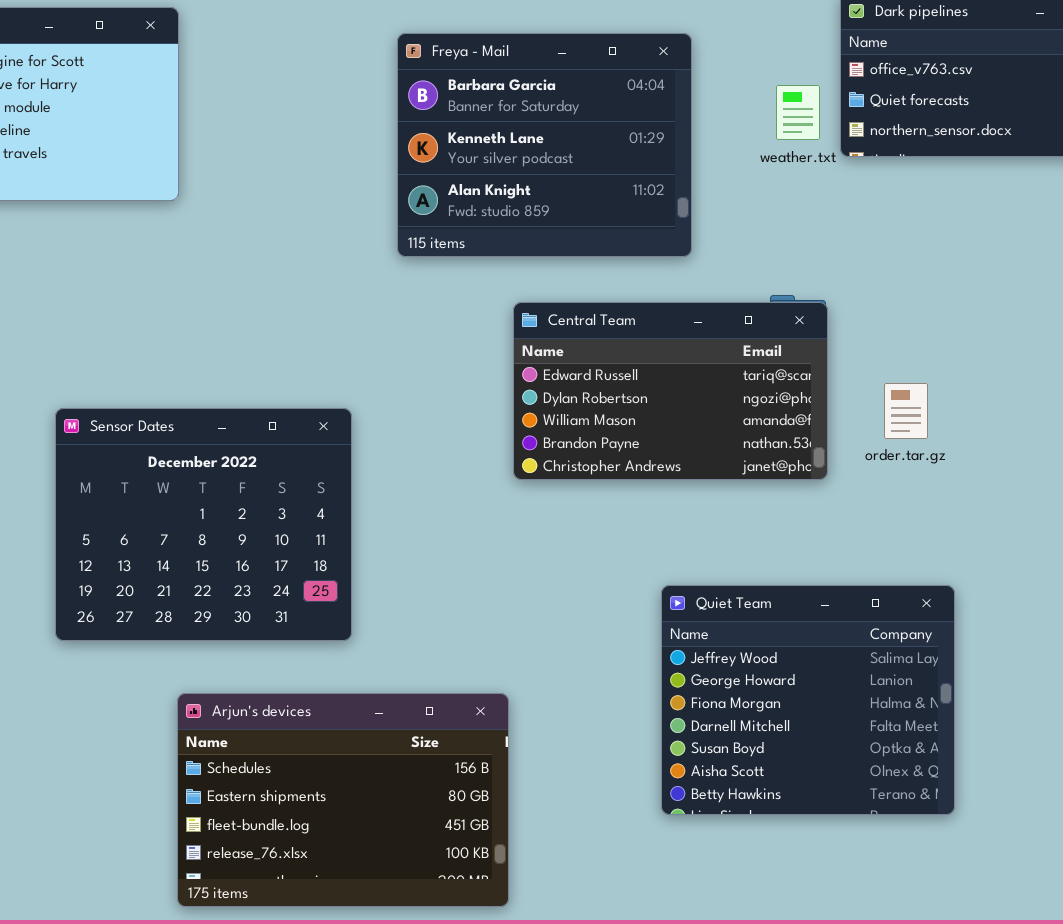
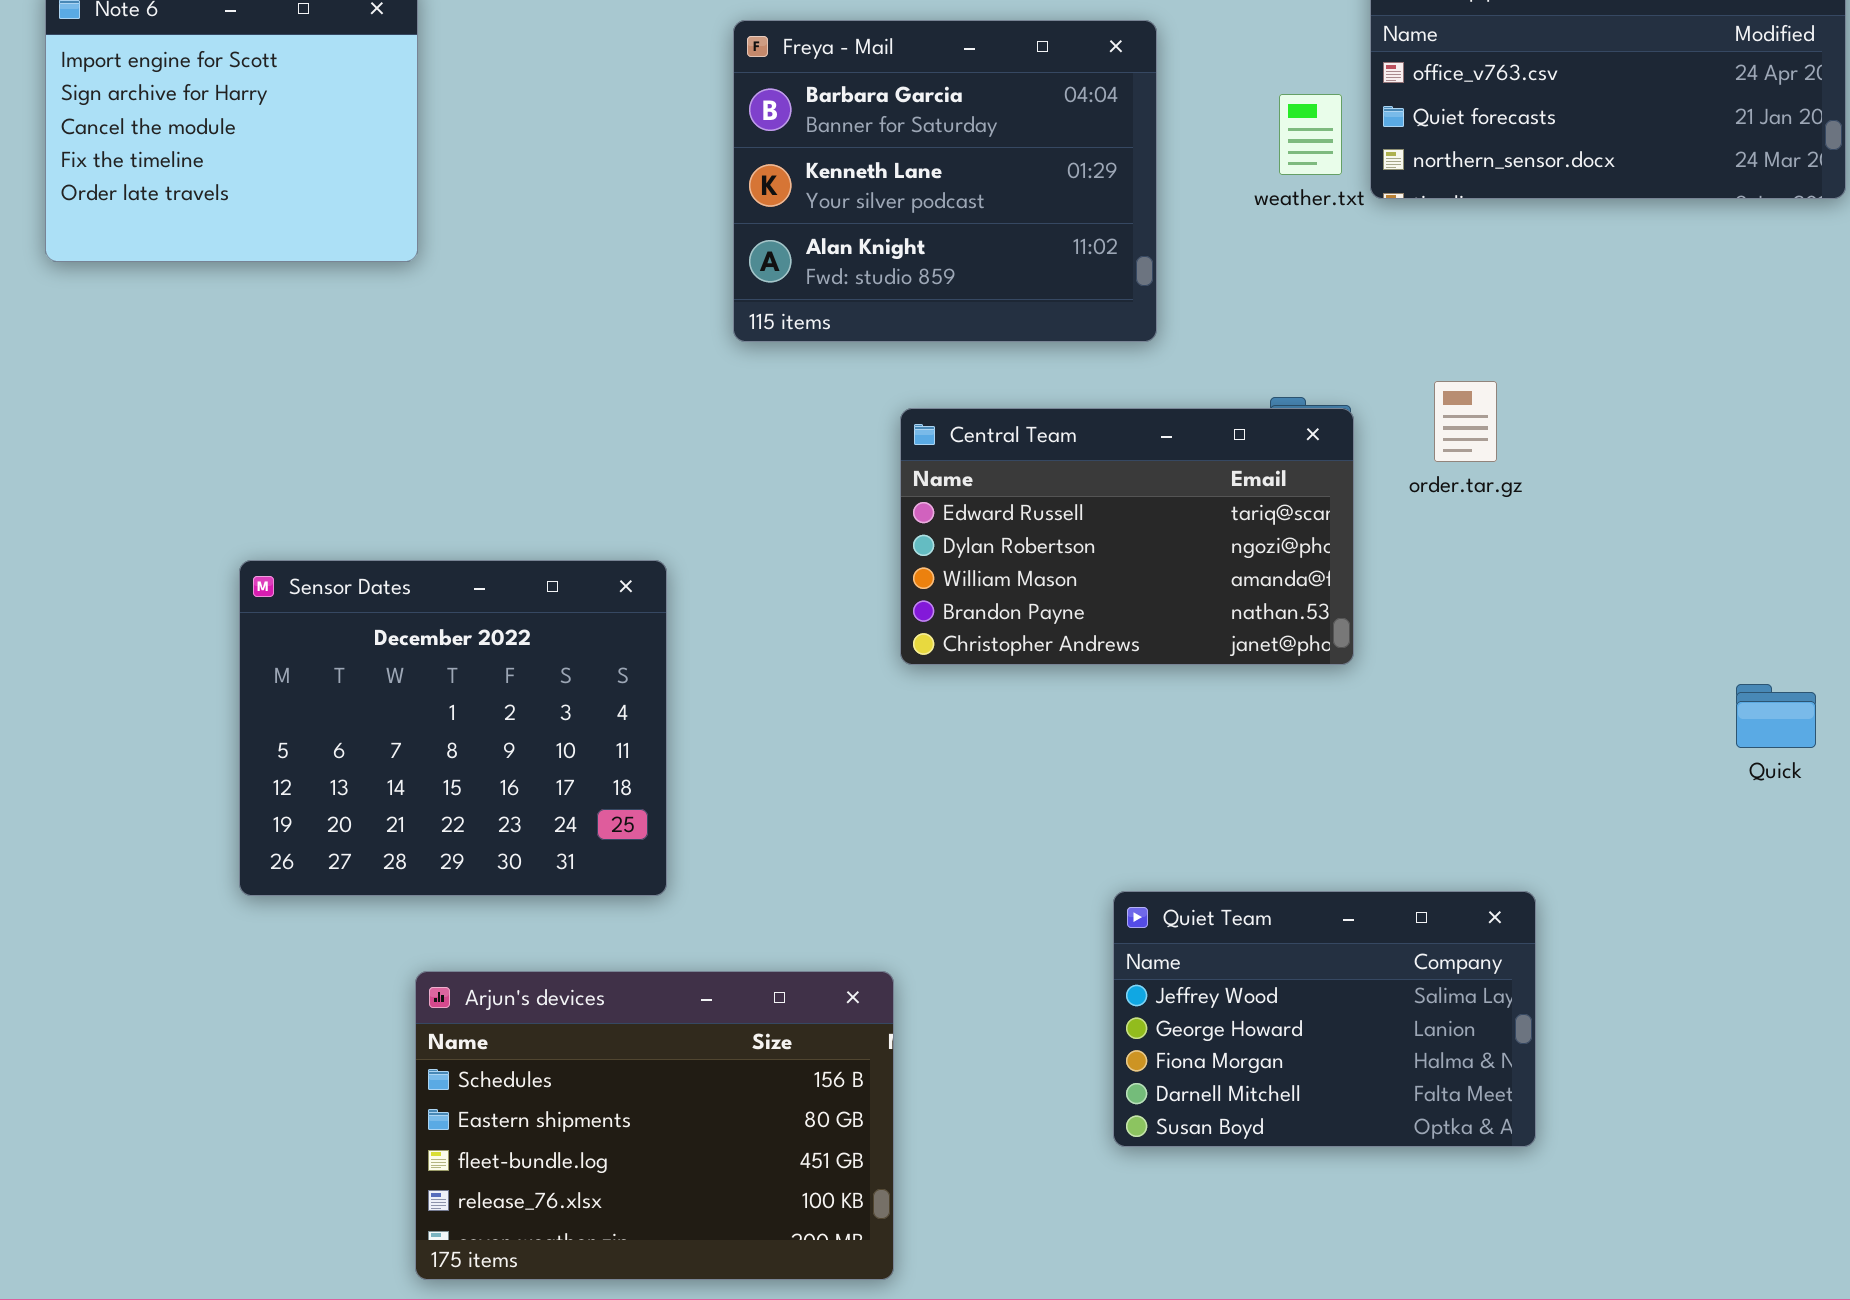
order.tar.gz: [884,383,928,439] -> [1434,381,1497,462], moved
Quiet Team: [661,585,955,815] -> [1113,891,1536,1147], resized

